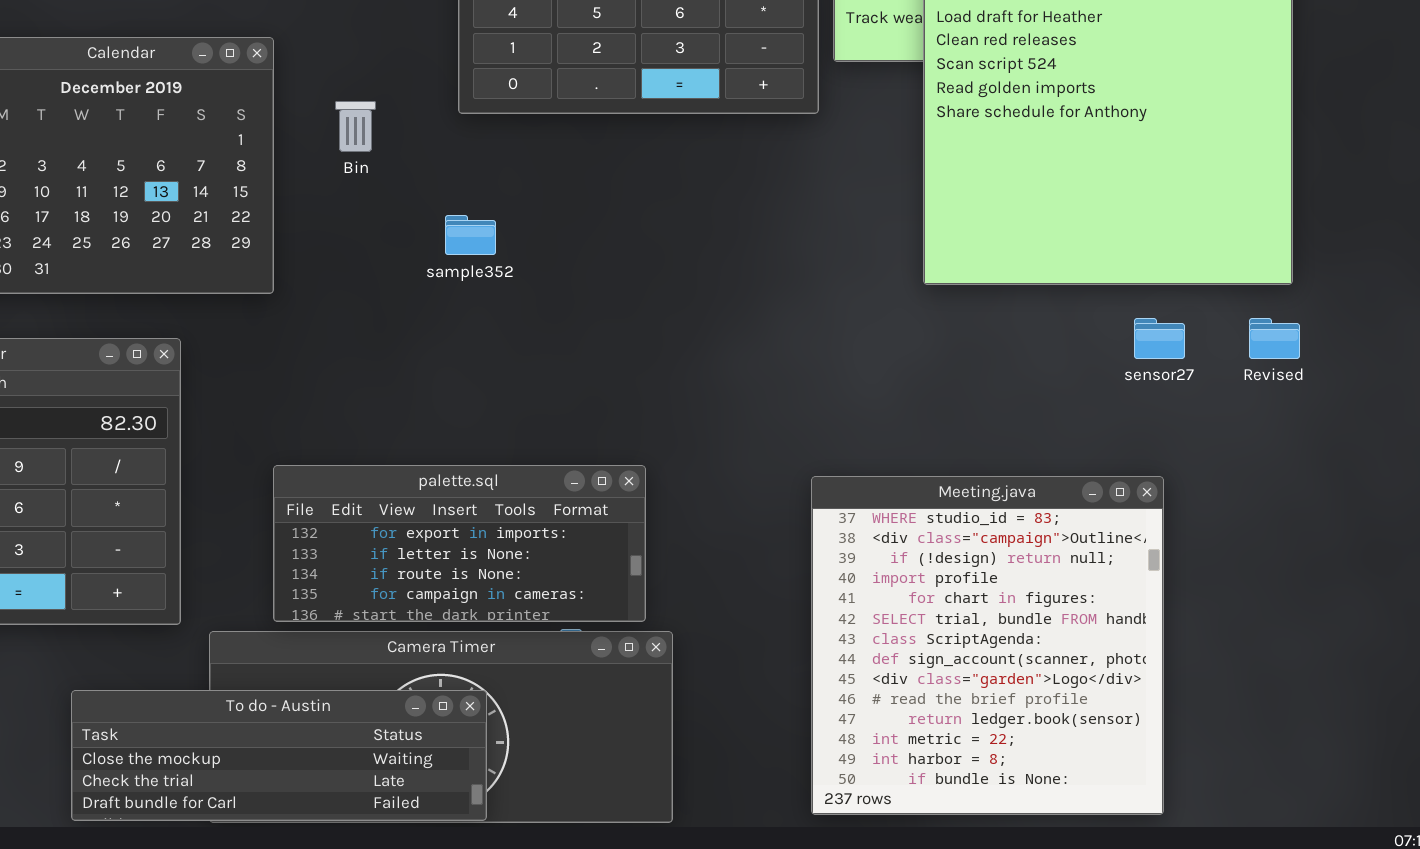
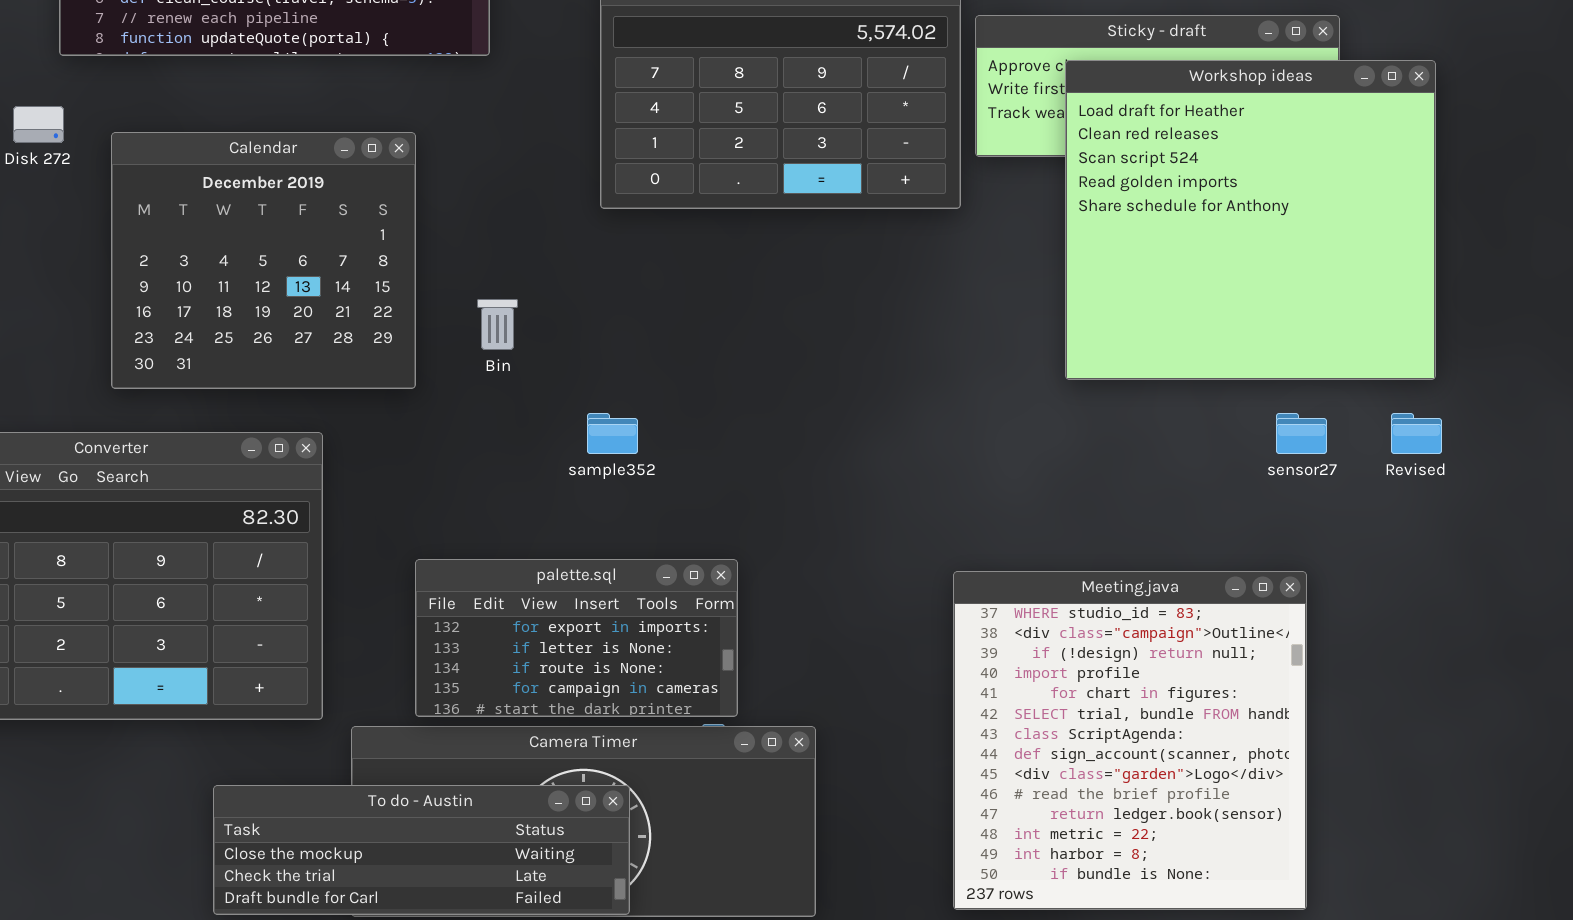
Bin: [335,101,376,152] -> [477,299,518,350], moved
sample352: [445,215,496,255] -> [587,413,638,454], moved
palette.sql: [273,465,646,622] -> [415,559,738,717], resized

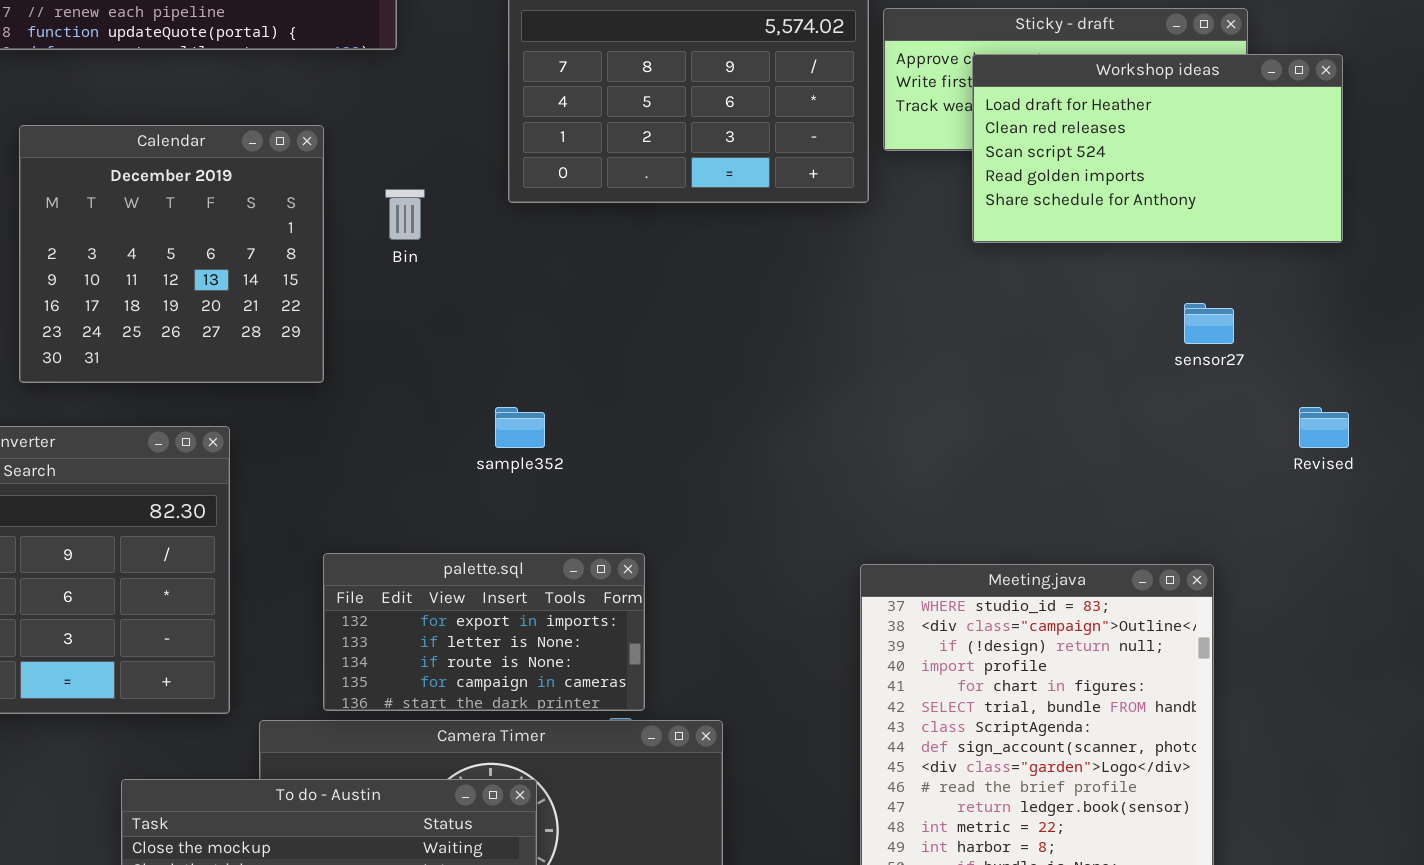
Workshop ideas: [1065,60,1436,380] -> [972,54,1343,243], resized
Bin: [477,299,518,350] -> [385,189,425,240], moved
sensor27: [1276,413,1327,454] -> [1184,303,1234,344], moved

